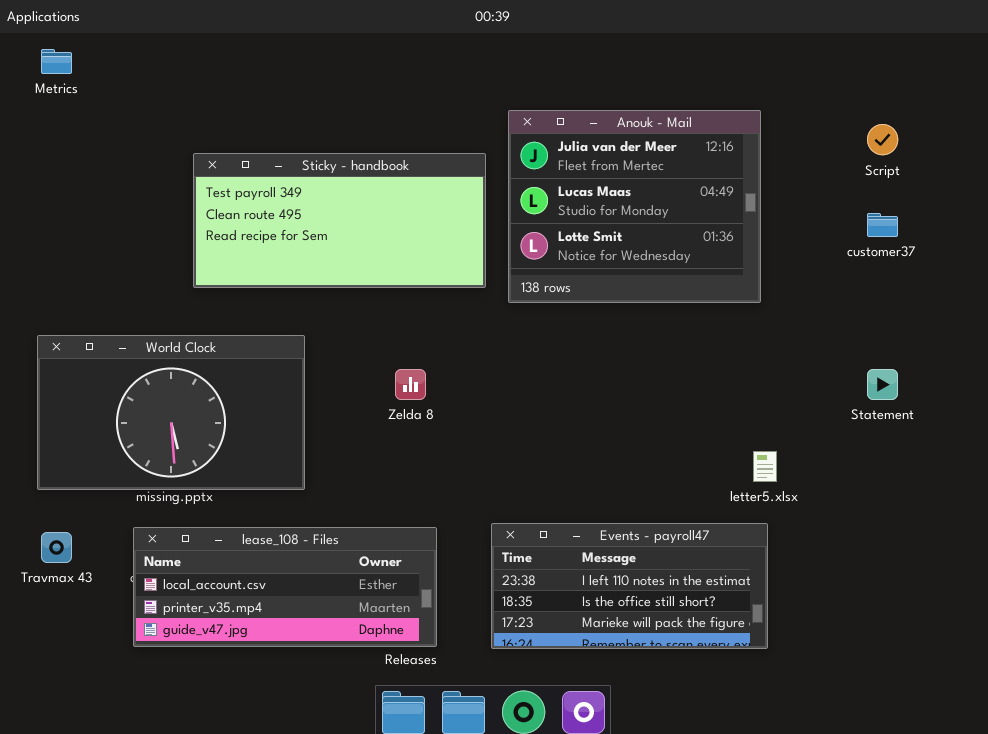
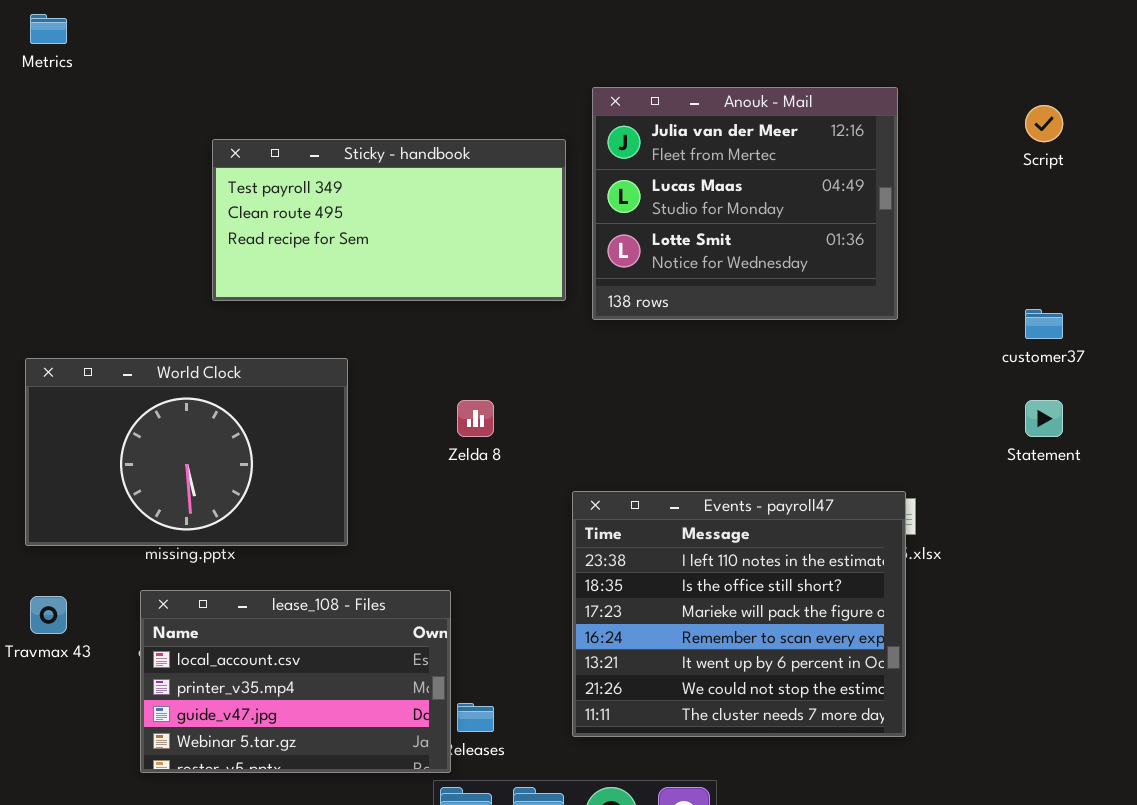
customer37: [867,213,898,237] -> [1025,309,1063,339], moved
Events - payroll47: [491,523,768,649] -> [572,491,906,737], resized
lease_108 - Files: [133,527,437,647] -> [140,590,451,773], resized

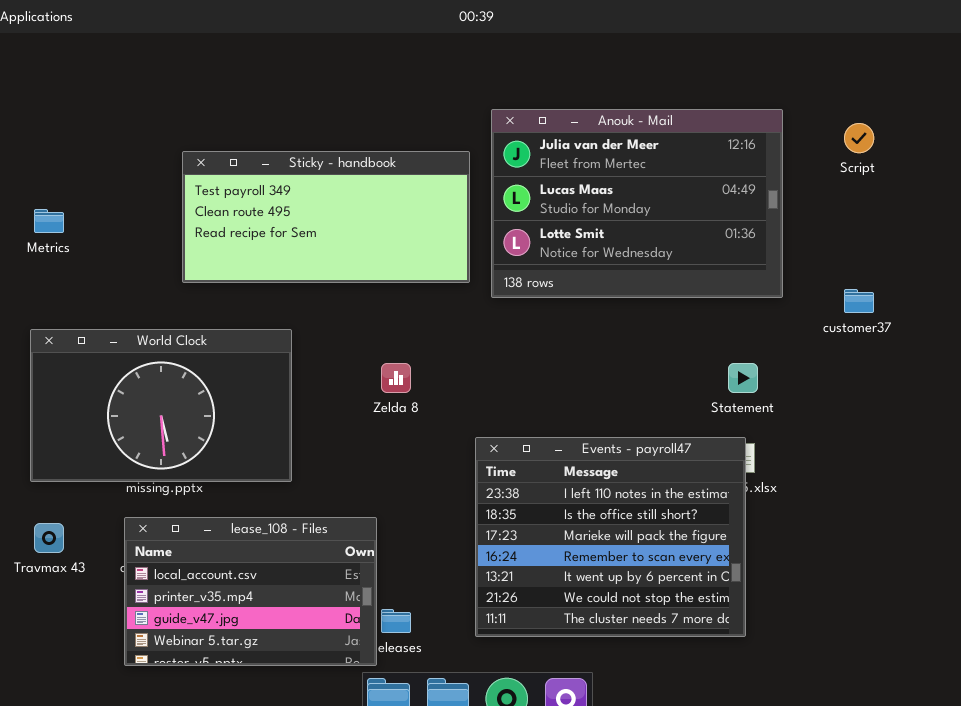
Metrics: [30,14,67,44] -> [34,209,64,233], moved
Anouk - Mail: [592,87,898,320] -> [491,109,783,298], resized
Statement: [1025,400,1063,437] -> [728,363,758,393], moved

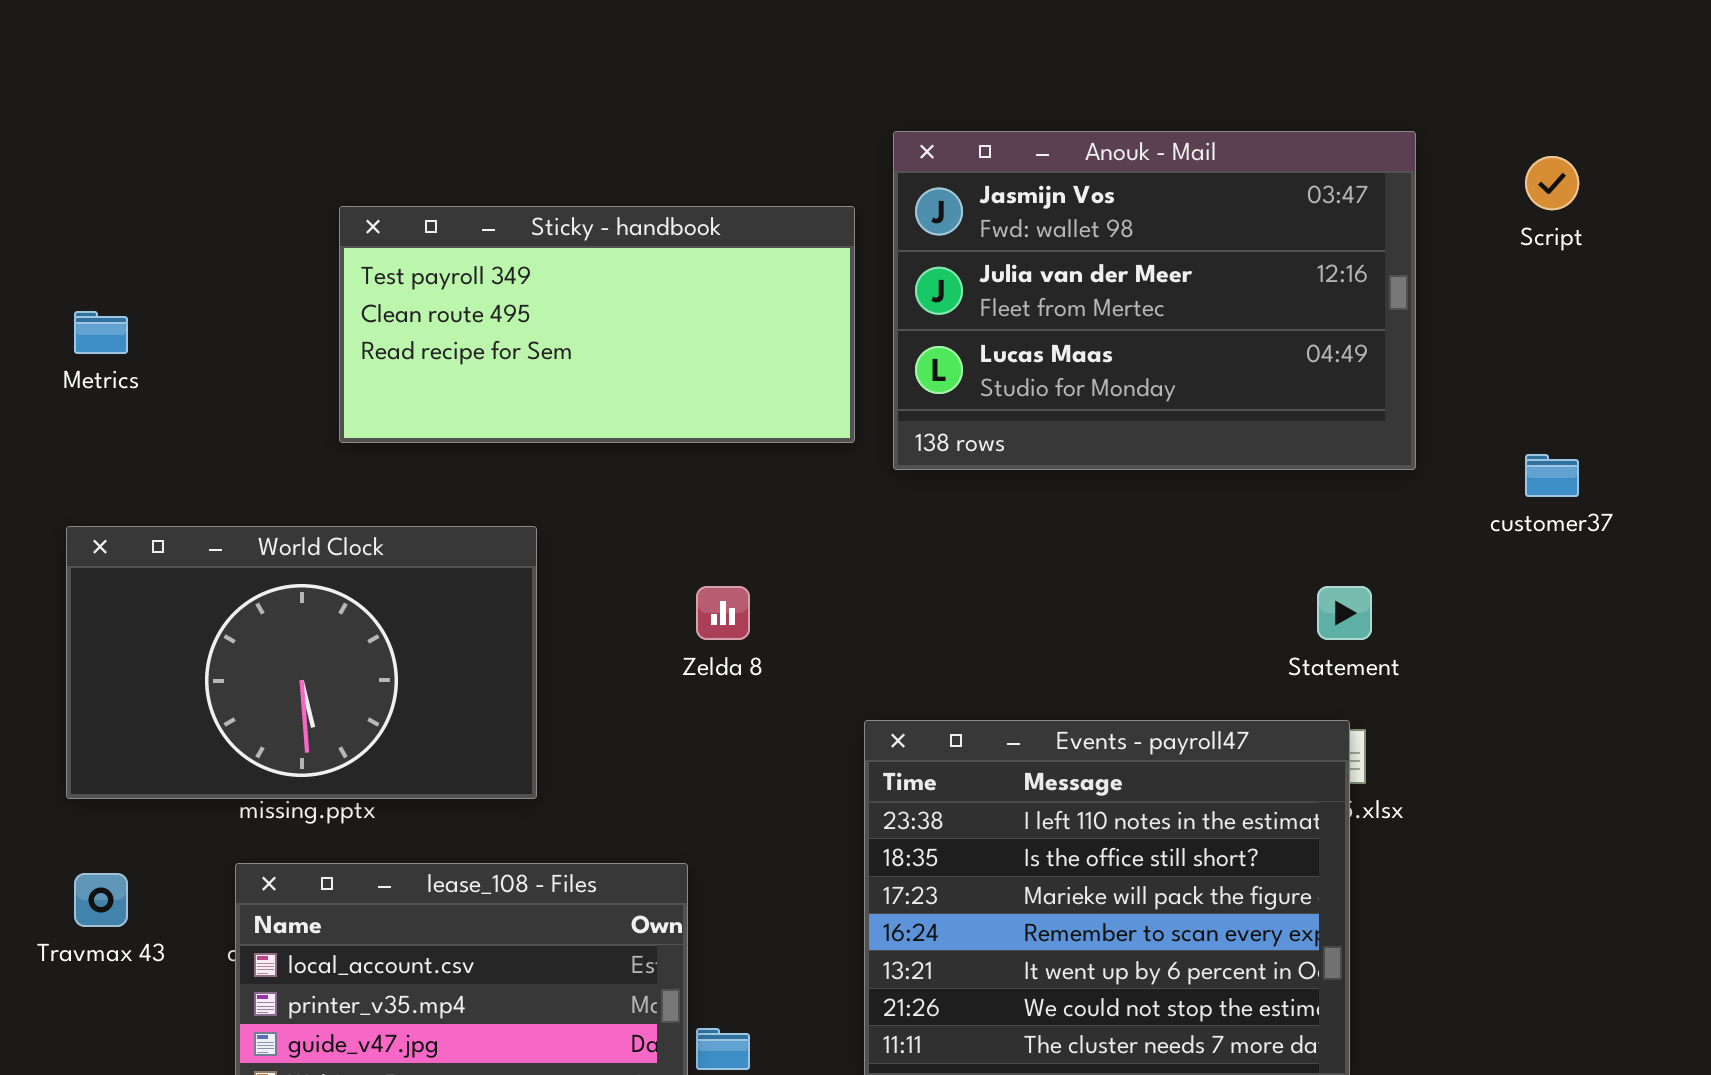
Anouk - Mail: [491,109,783,298] -> [893,131,1416,470], scrolled up 1 row

